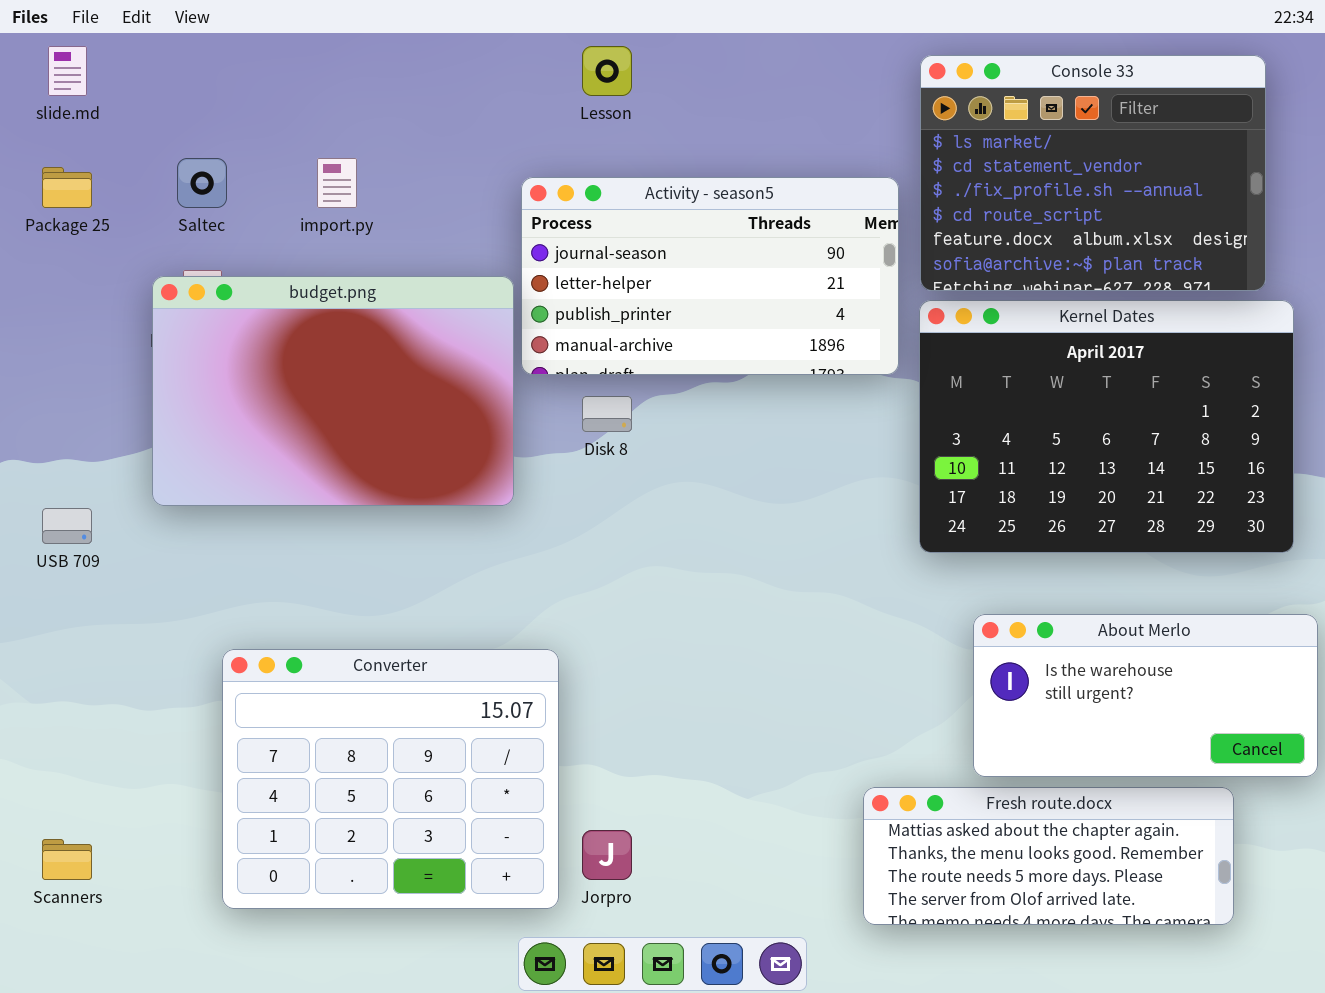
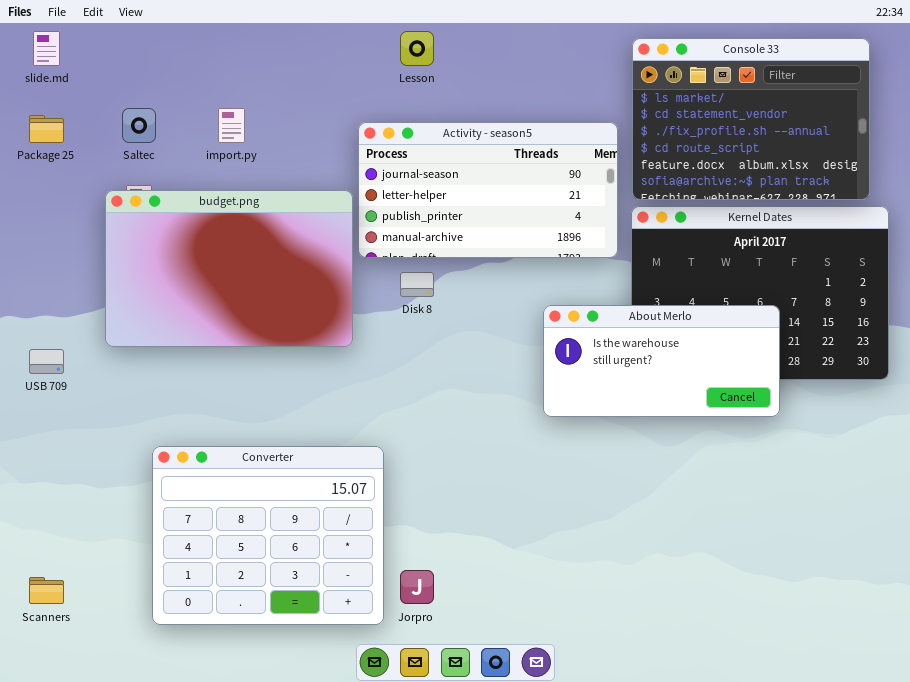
About Merlo: [973,614,1318,777] -> [543,305,780,417], moved
Fresh route.docx: [863,787,1234,925] -> none, closed

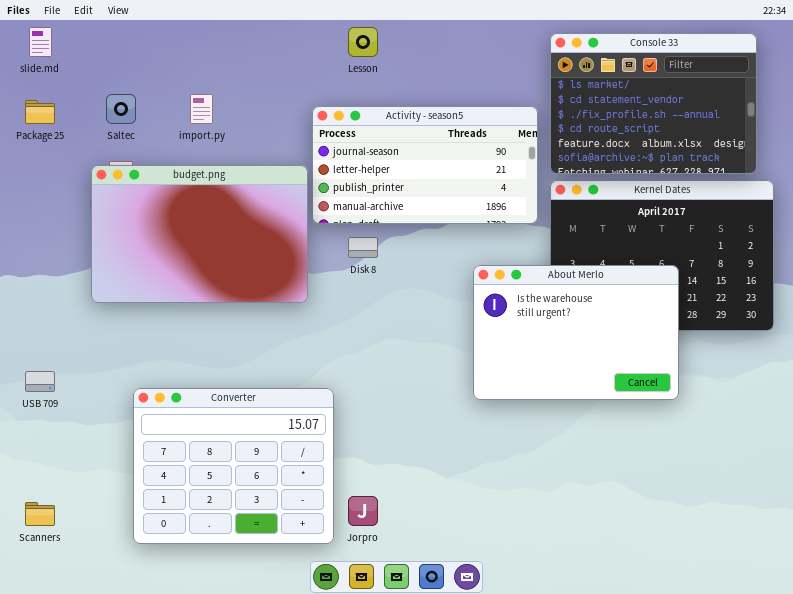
About Merlo: [543,305,780,417] -> [473,265,679,400], resized
USB 709: [29,349,64,374] -> [25,371,55,392], moved

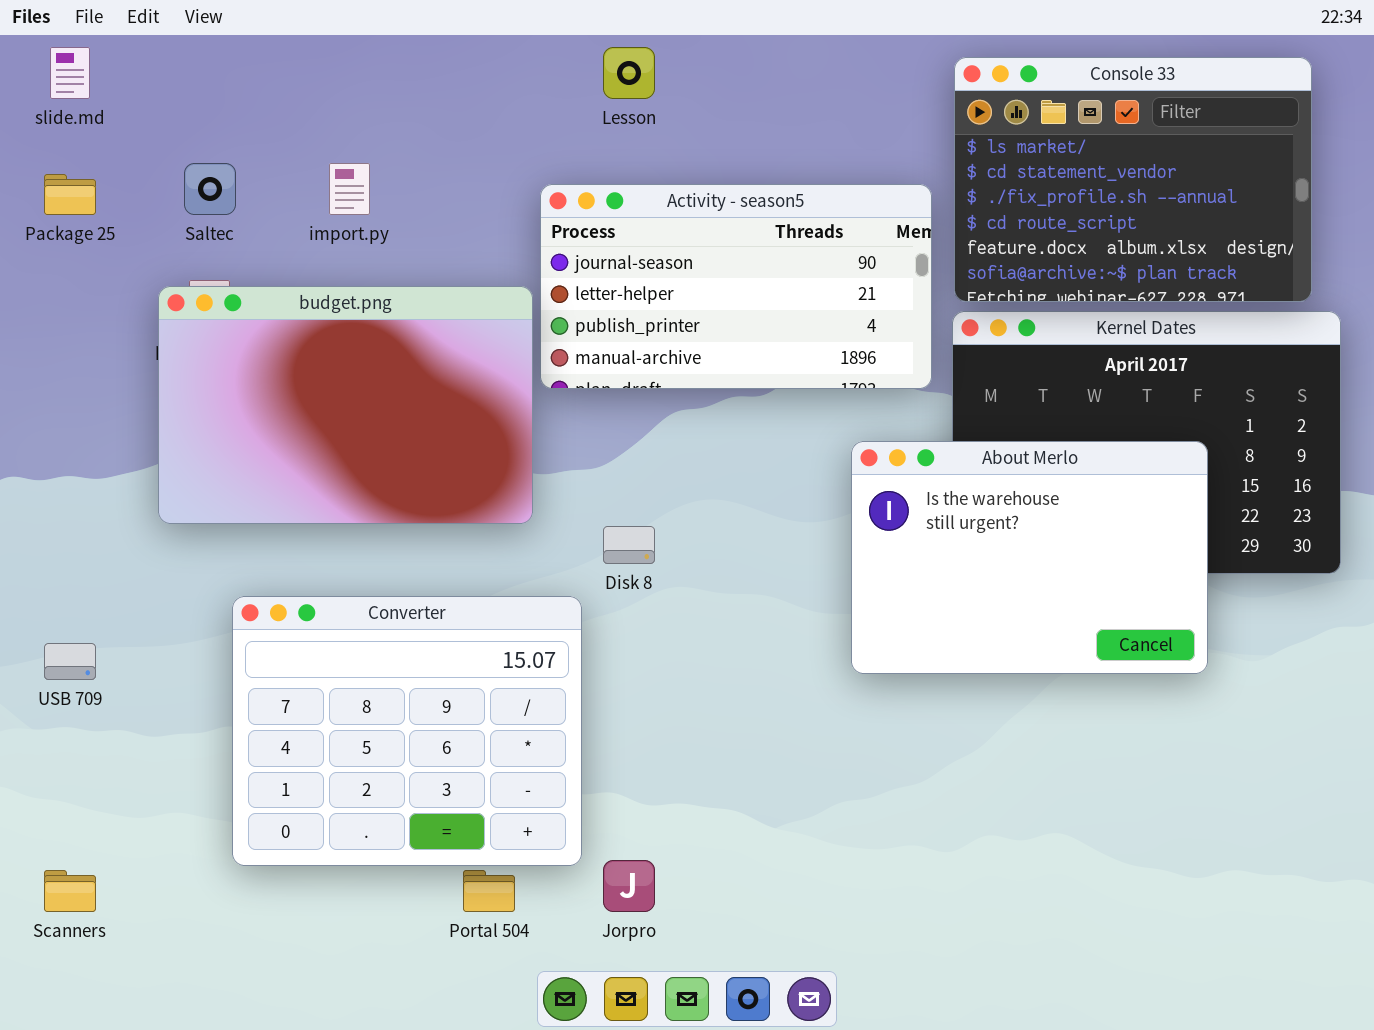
Disk 8: [348,237,378,258] -> [603,526,655,564], moved
About Merlo: [473,265,679,400] -> [851,441,1208,674], moved
Converter: [133,388,334,544] -> [232,596,582,866], moved

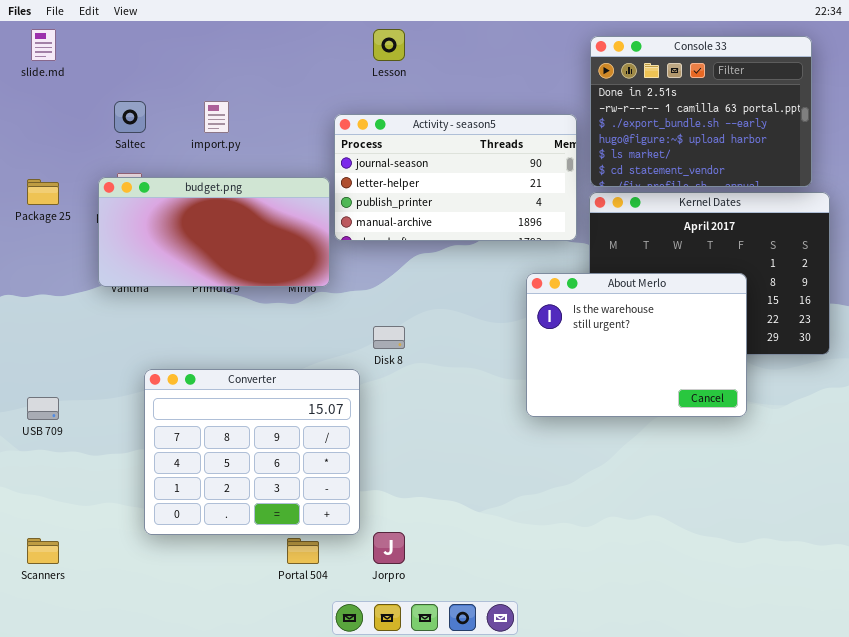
Console 33: [954,57,1312,302] -> [590,36,812,187], scrolled up 4 rows
Package 25: [44,174,96,215] -> [27,179,59,205], moved
budget.png: [158,286,533,524] -> [98,177,330,287], resized

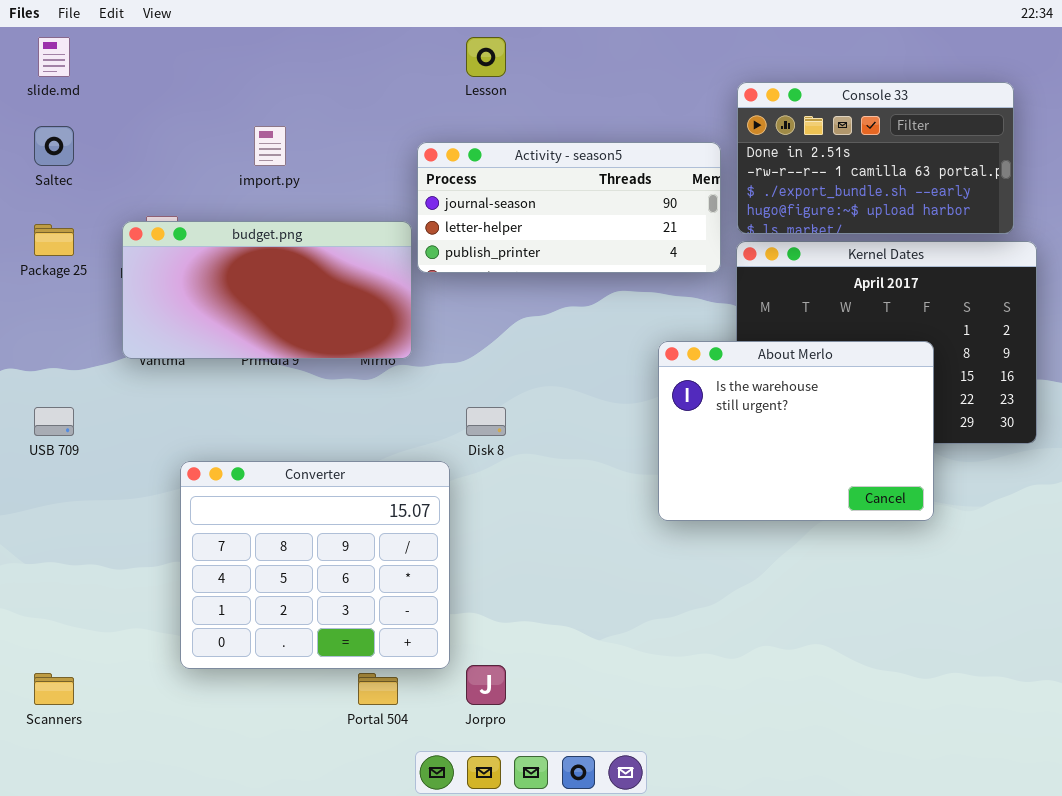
Console 33: [590,36,812,187] -> [737,82,1014,234], resized
Saltec: [114,101,146,133] -> [34,126,74,166], moved
Activity - season5: [334,114,577,241] -> [417,142,721,273], resized
USB 709: [27,397,59,420] -> [34,407,74,436], moved

